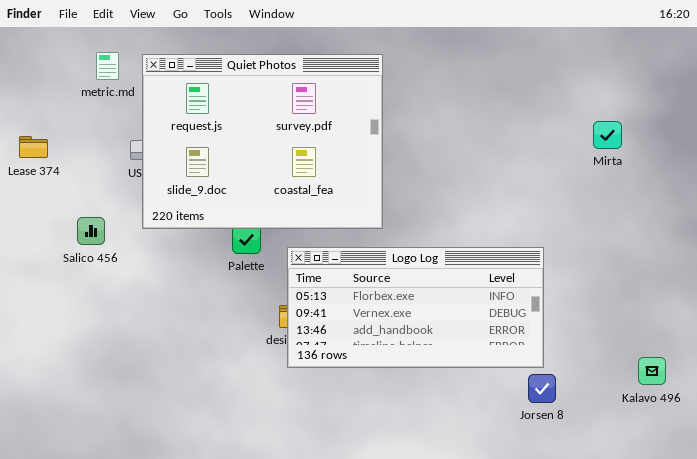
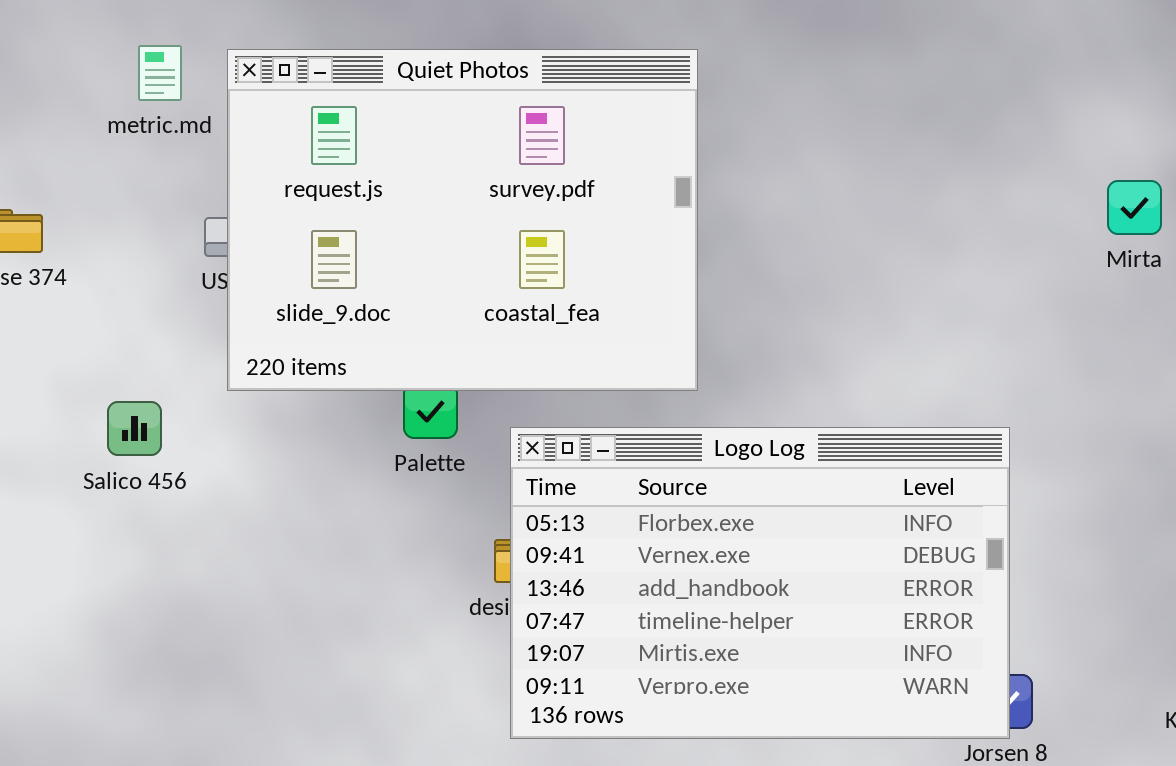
Salico 456: [77,217,105,245] -> [107,401,162,456], moved
Logo Log: [287,247,544,368] -> [510,427,1010,739], resized

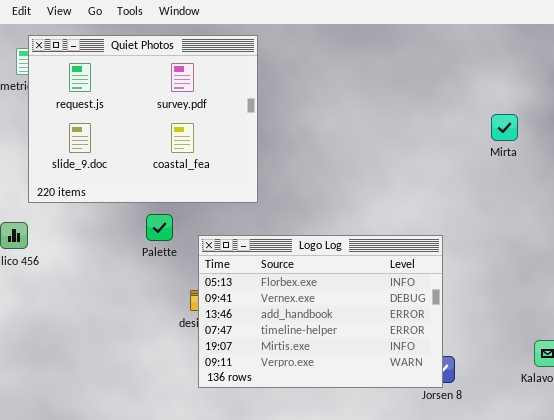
Quiet Photos: [227,49,698,391] -> [28,35,258,203], moved

